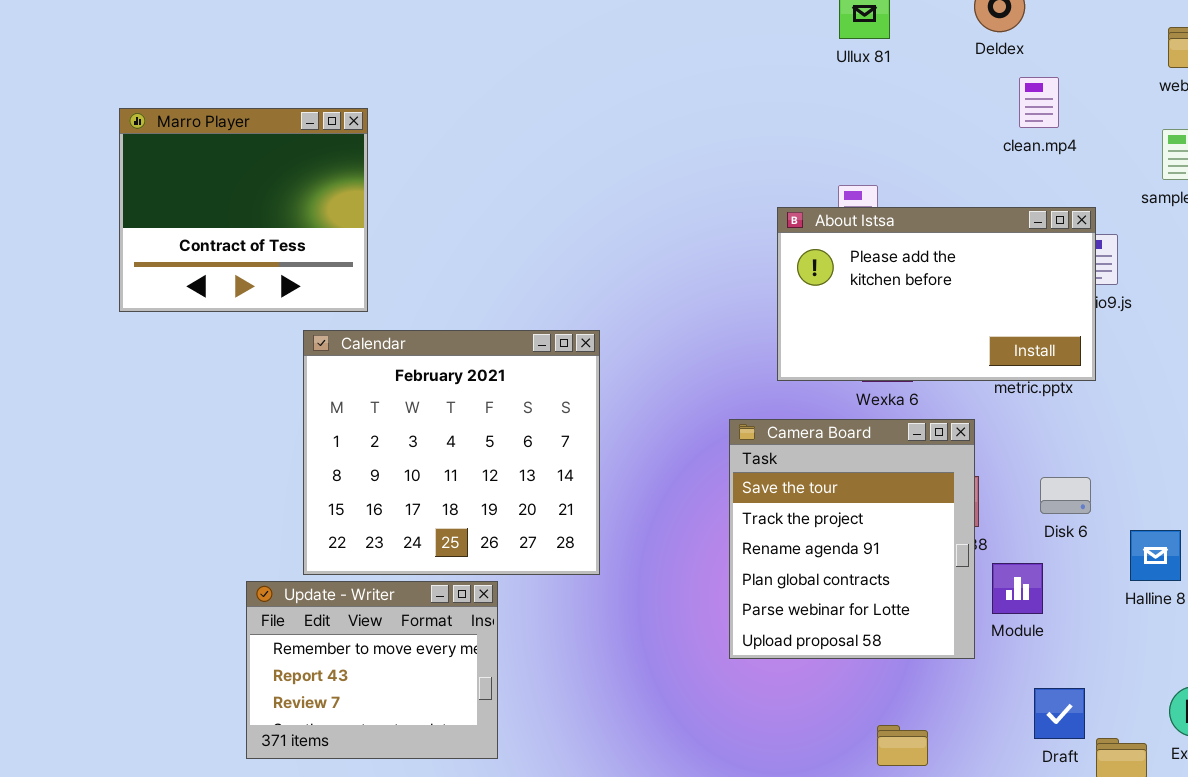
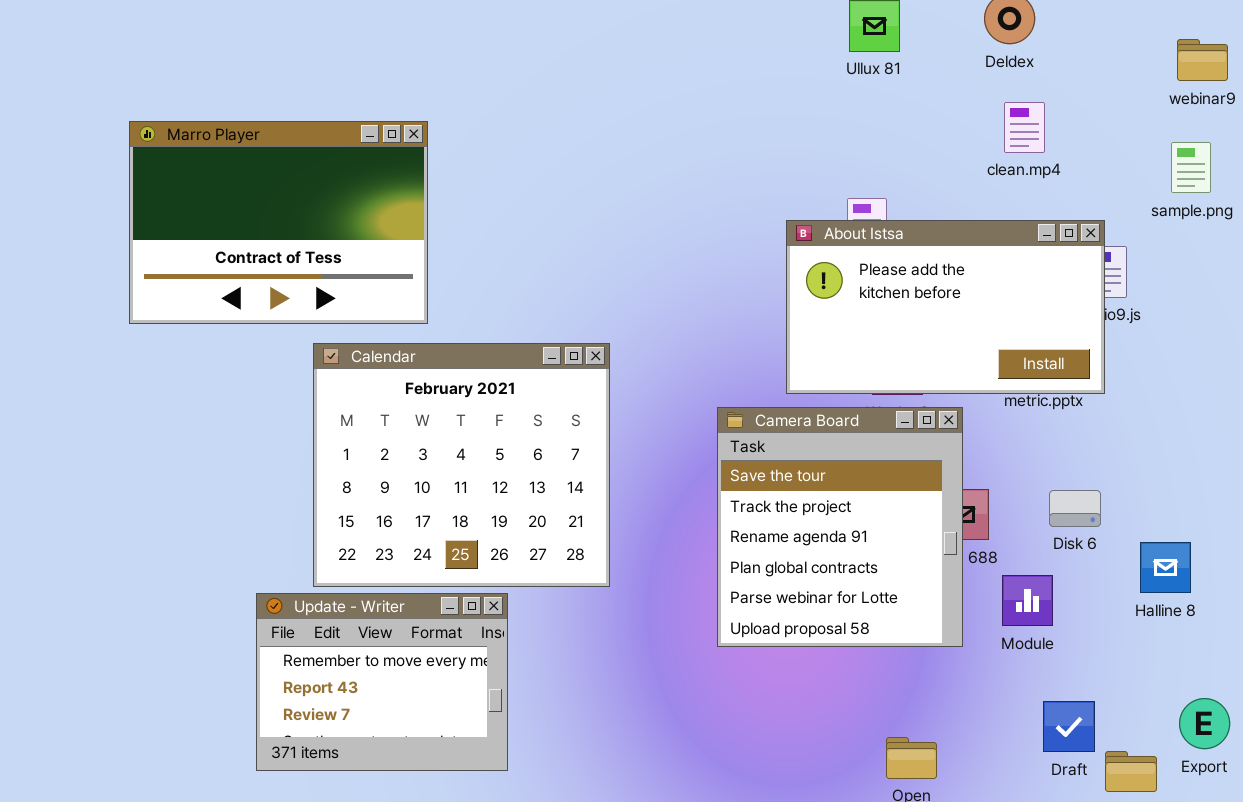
clean.mp4: [1019,77,1059,128] -> [1004,102,1045,153], moved
Marro Player: [119,108,368,312] -> [129,121,428,324], resized
Camera Board: [729,419,975,659] -> [717,407,963,647], moved

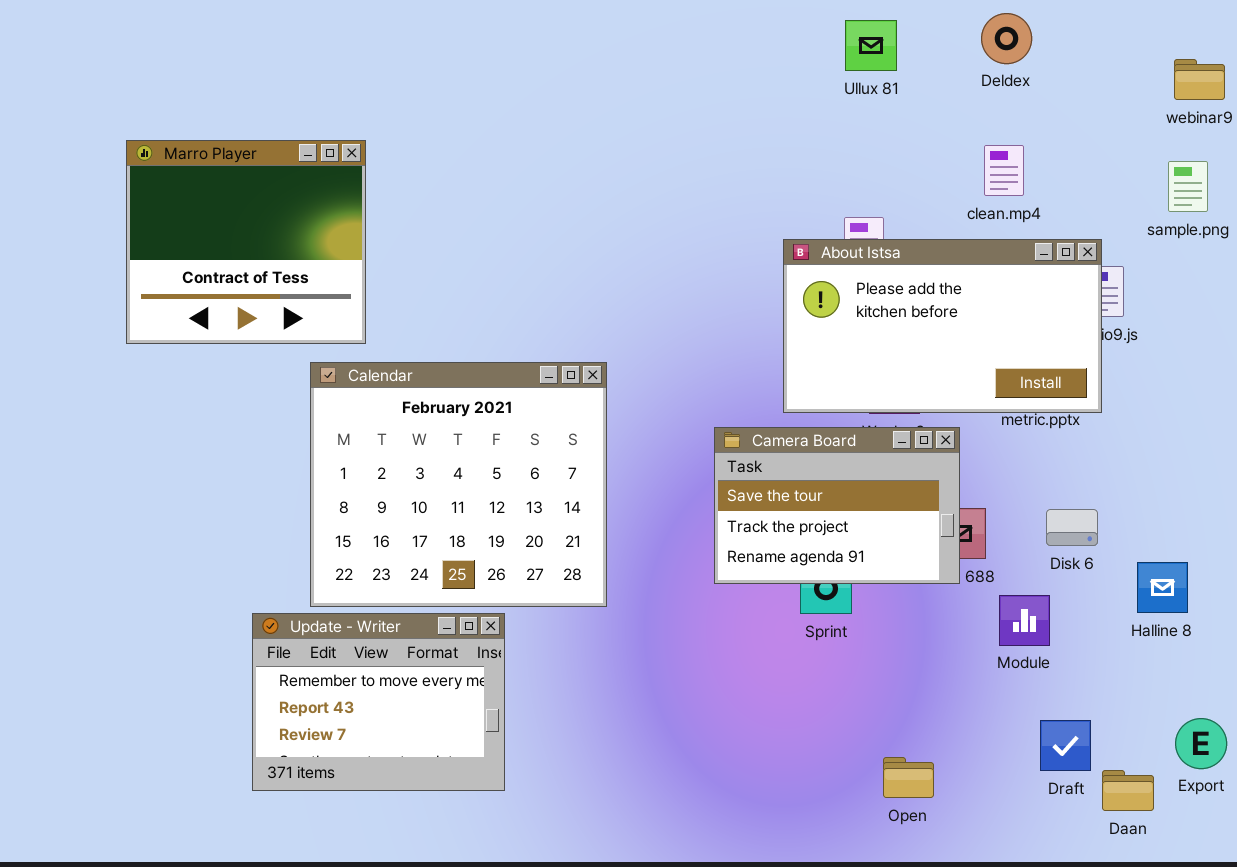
clean.mp4: [1004,102,1045,153] -> [984,145,1024,196], moved
Marro Player: [129,121,428,324] -> [126,140,366,344], resized
Camera Board: [717,407,963,647] -> [714,427,960,584], resized

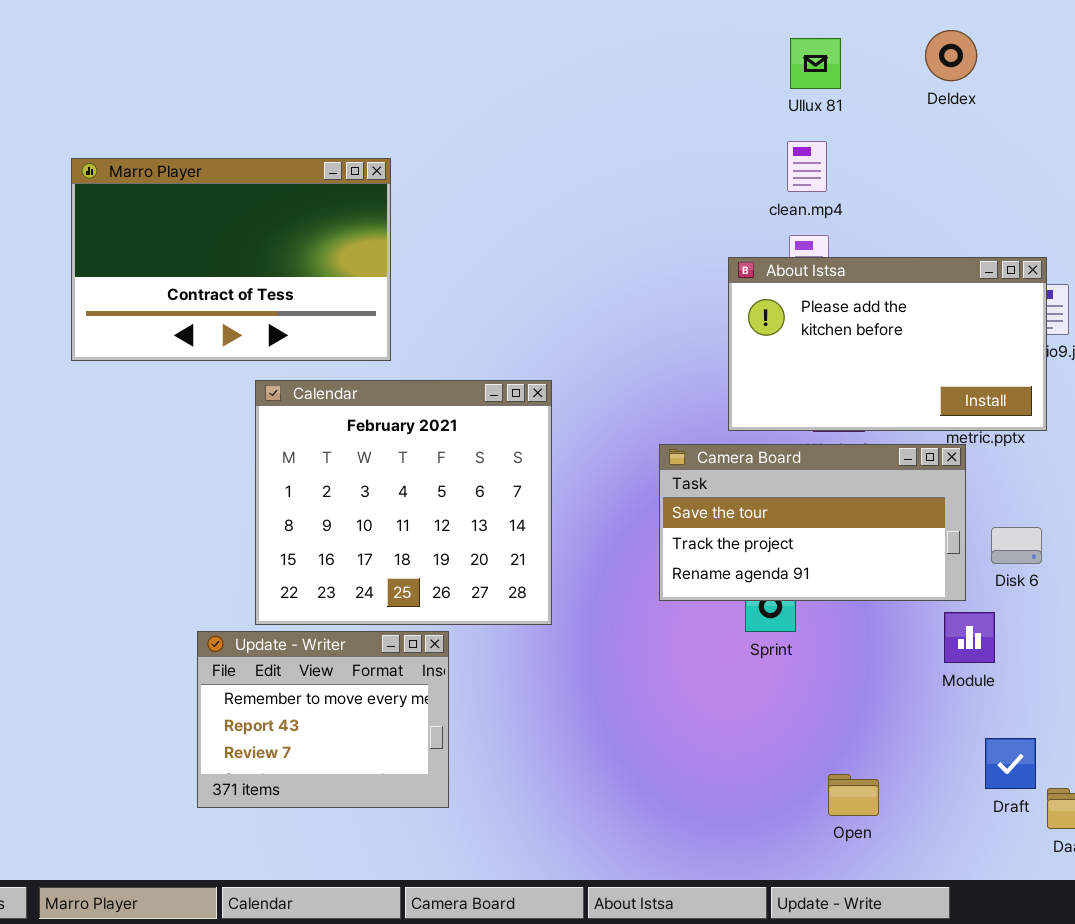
Marro Player: [126,140,366,344] -> [71,158,391,361], resized
clean.mp4: [984,145,1024,196] -> [787,141,827,192], moved
Camera Board: [714,427,960,584] -> [659,444,966,601], resized

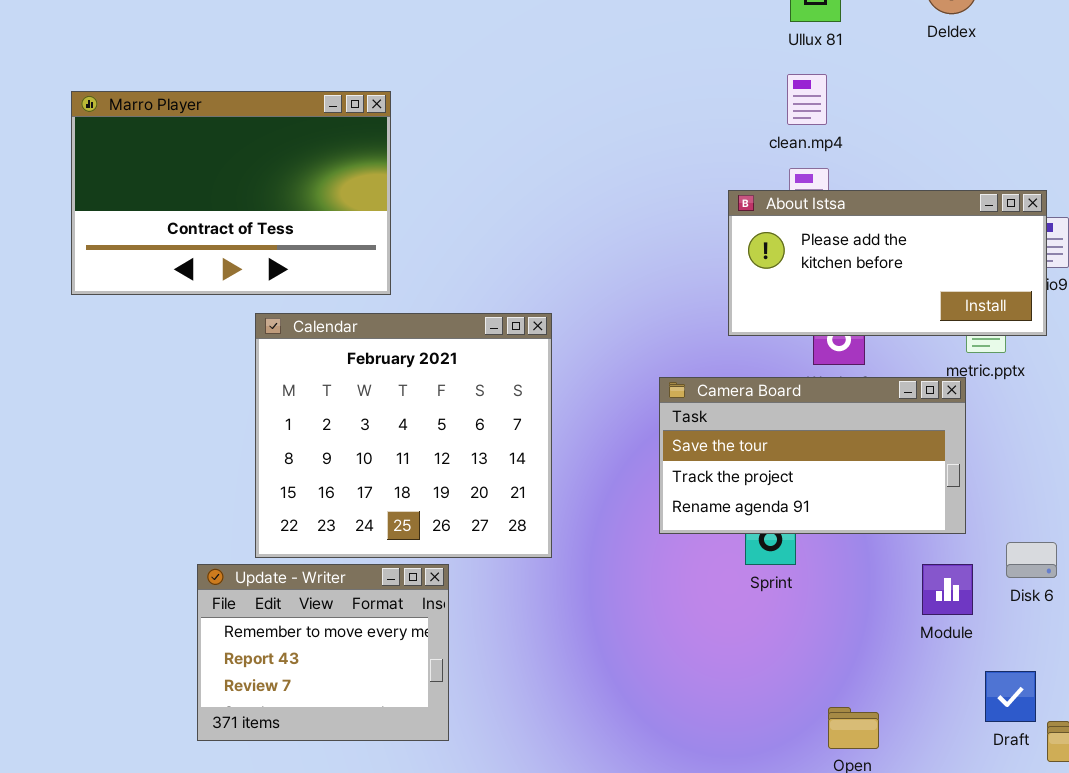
About Istsa: [728,257,1047,431] -> [728,190,1047,336], resized
Disk 6: [991,527,1042,564] -> [1006,542,1057,578], moved
Module: [944,612,995,663] -> [922,564,973,615], moved

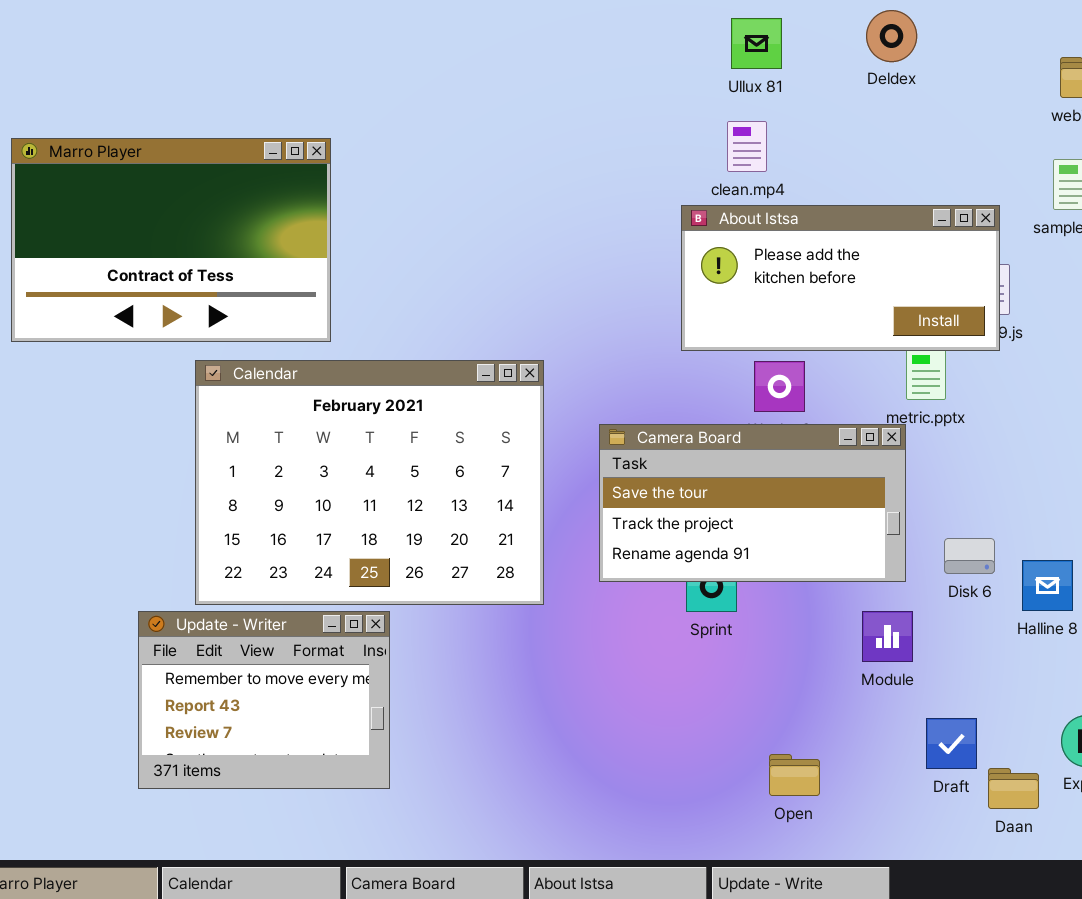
About Istsa: [728,190,1047,336] -> [681,205,1000,351], moved
Calendar: [255,313,552,558] -> [195,360,544,605], resized
Disk 6: [1006,542,1057,578] -> [944,538,995,574], moved

